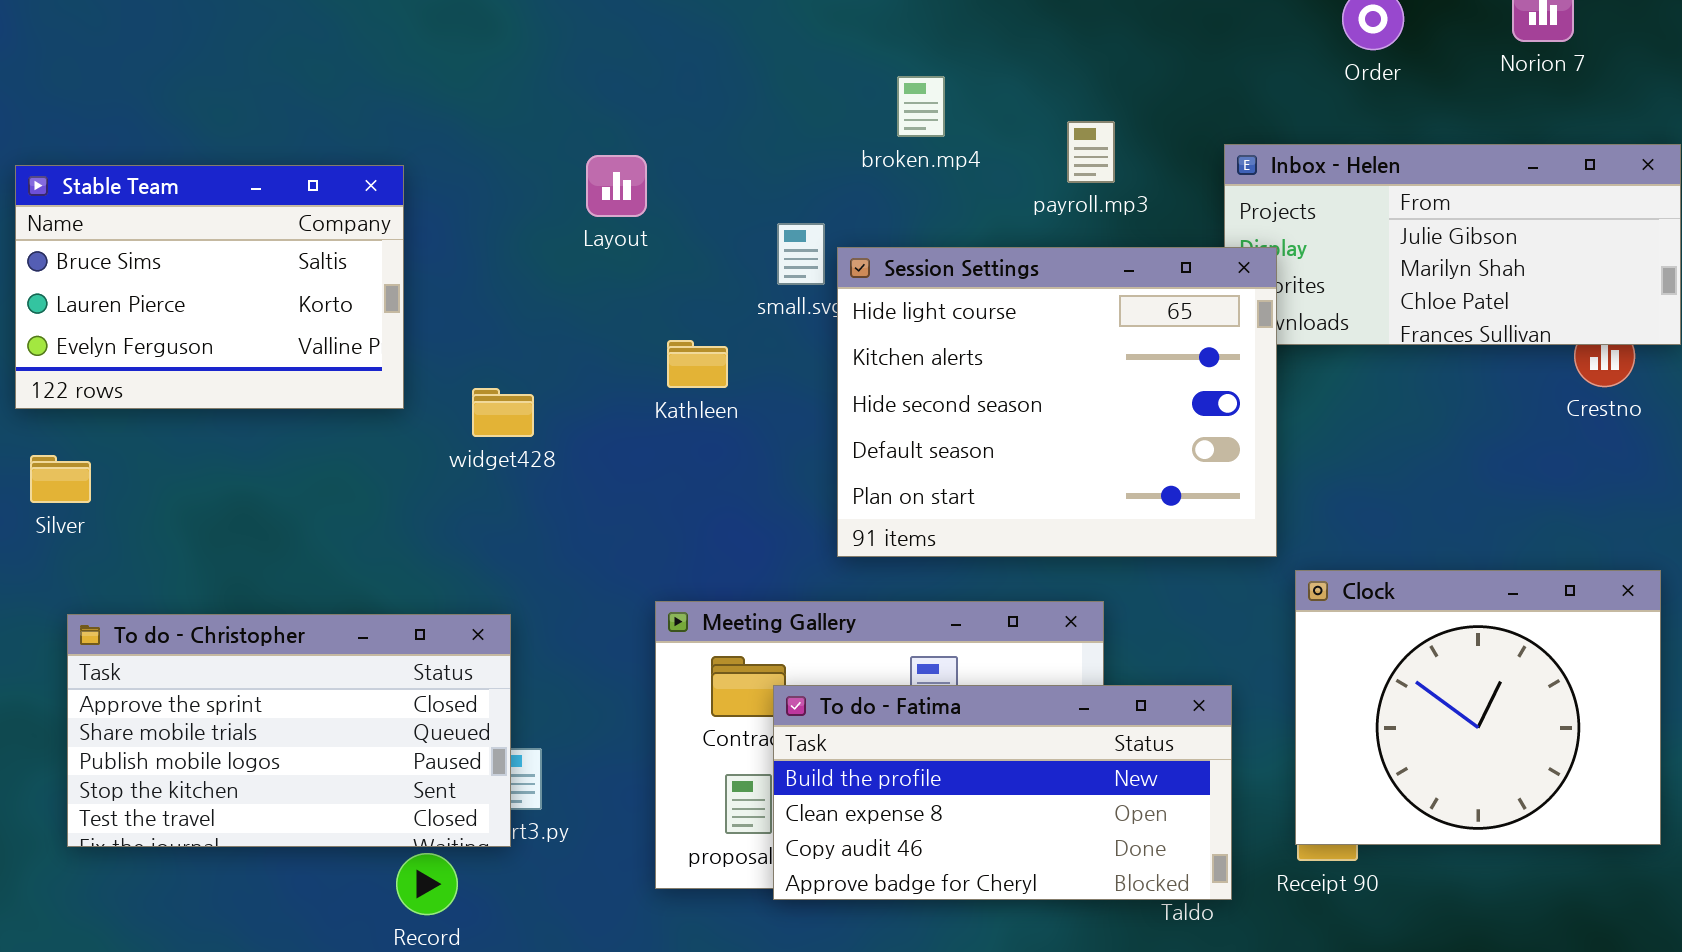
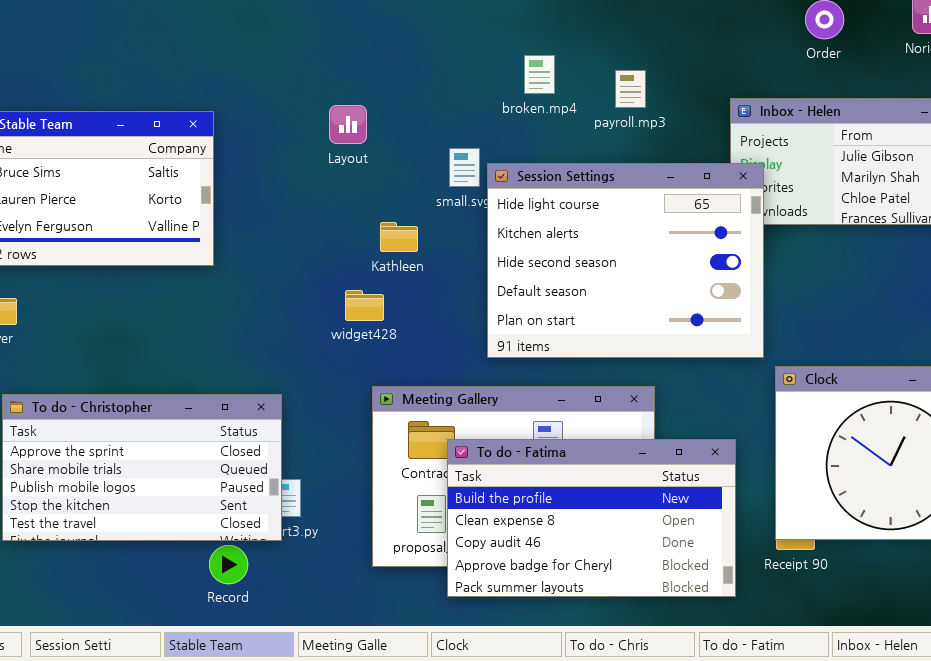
payroll.mp3: [1067,121,1115,183] -> [615,70,646,108], moved
widget428: [472,388,534,437] -> [345,290,384,321], moved
To do - Fatima: [773,685,1232,900] -> [447,439,736,597], resized

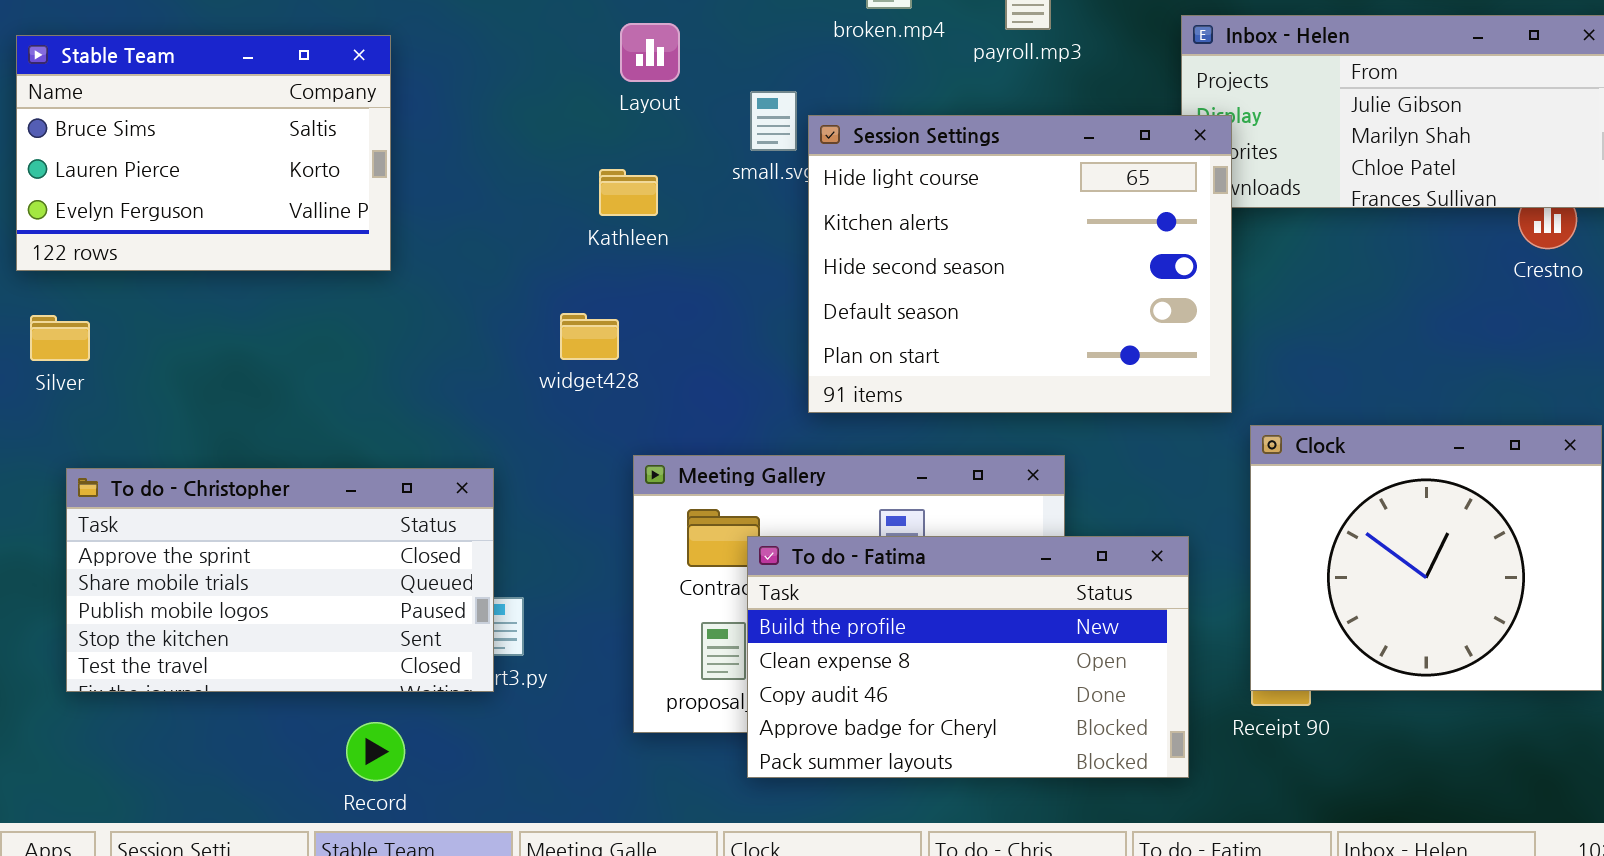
Layout: [329,105,367,144] -> [620,23,680,82], moved
Kathleen: [380,222,418,252] -> [599,169,658,216], moved
widget428: [345,290,384,321] -> [560,313,619,360], moved
Record: [209,545,248,584] -> [346,722,405,781], moved

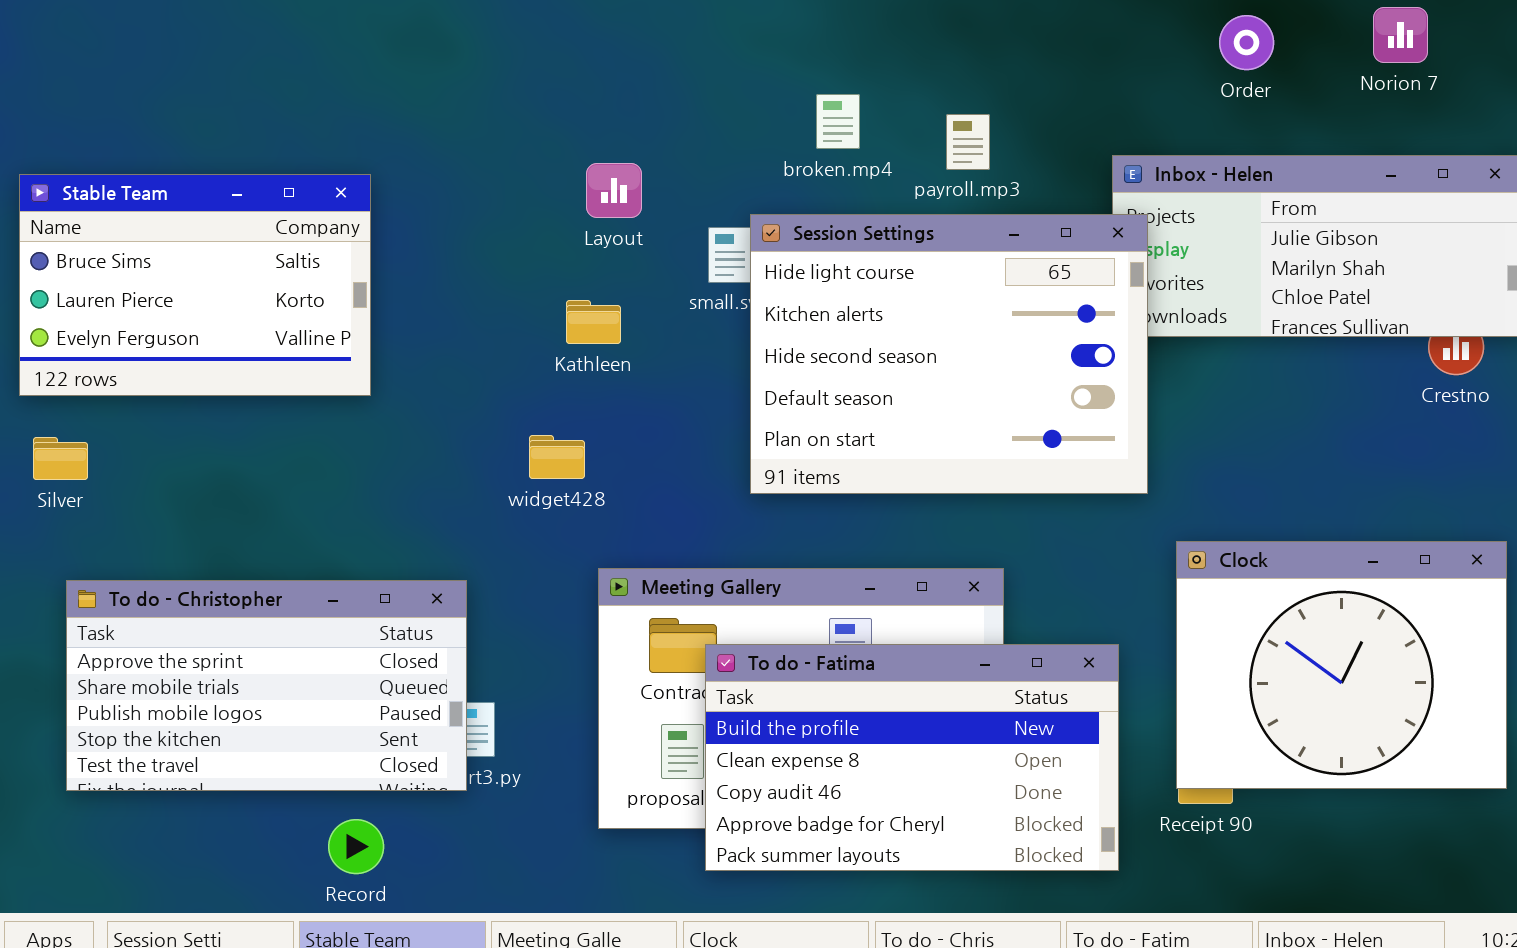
Session Settings: [808,115,1232,413] -> [750,214,1148,494], moved

